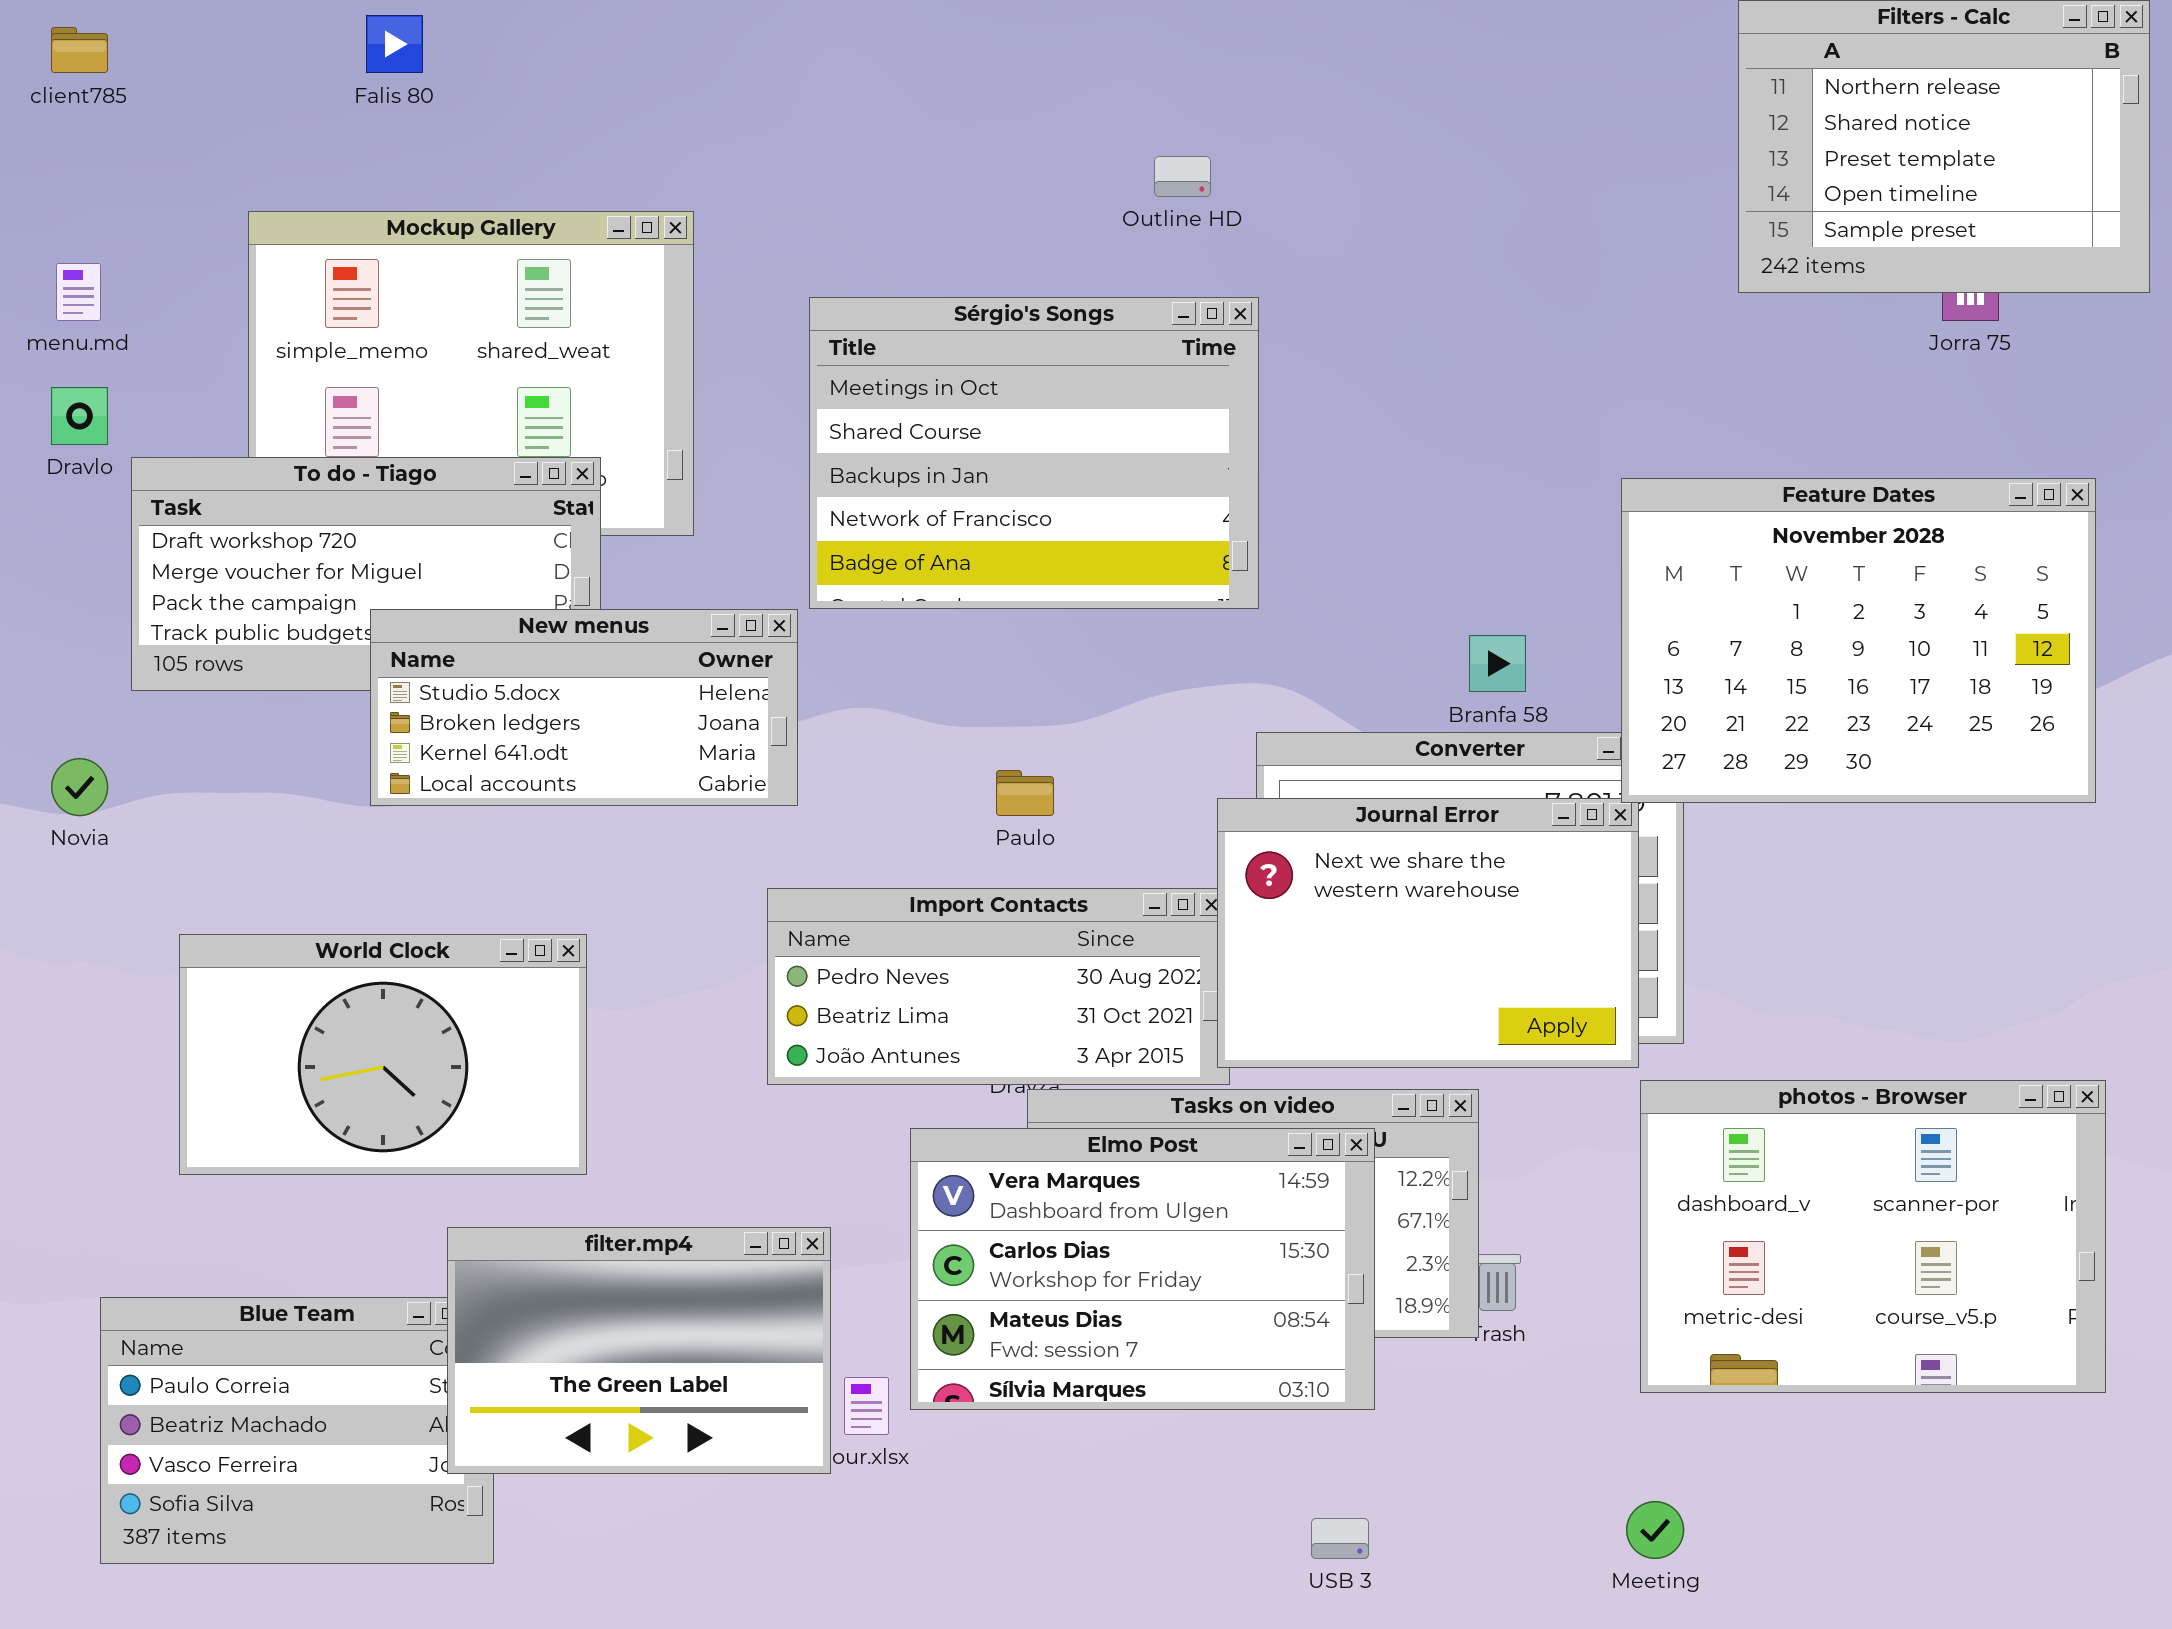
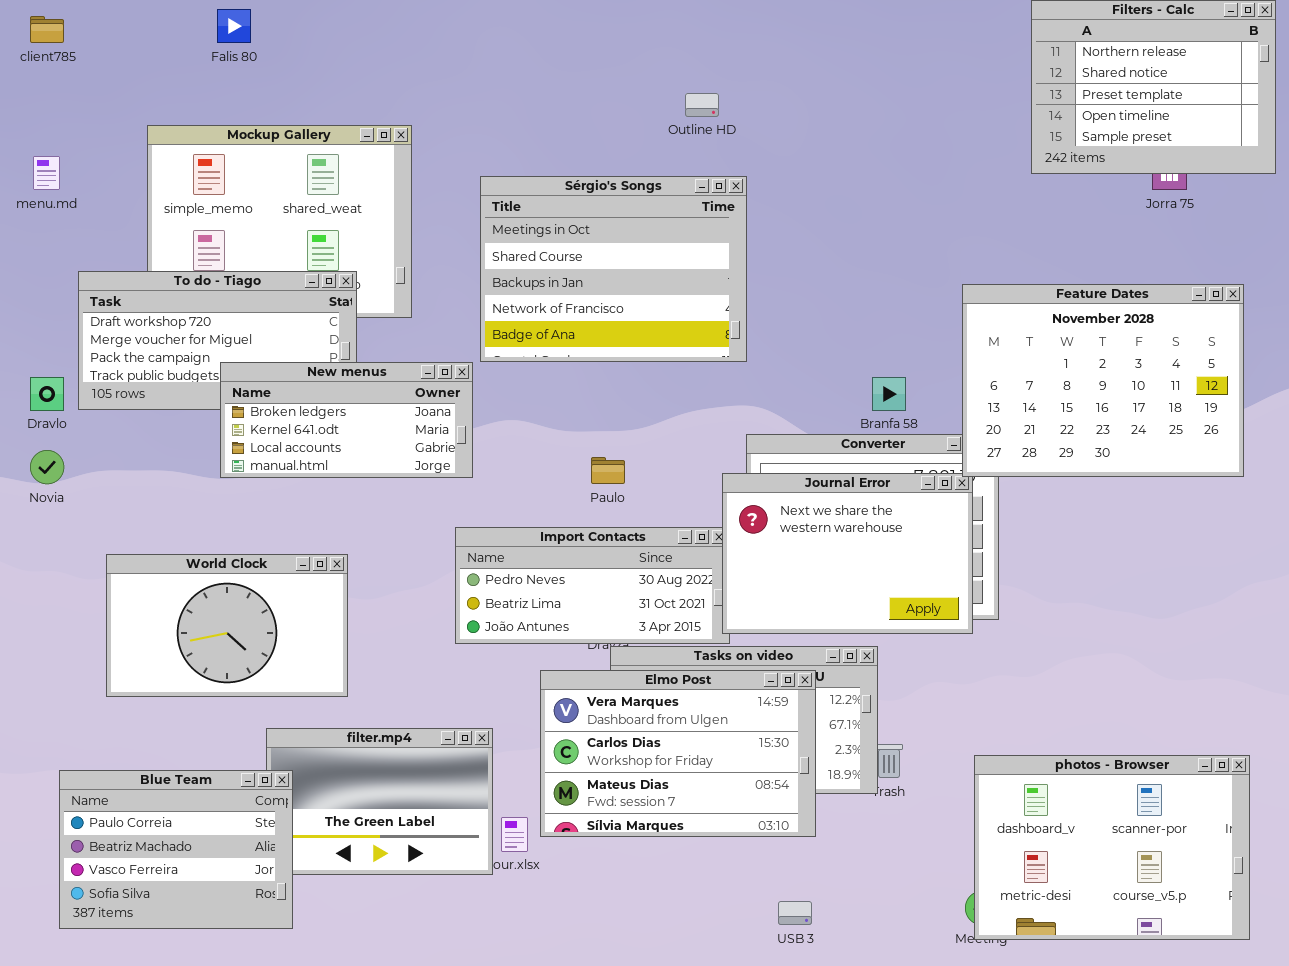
Dravlo: [51,387,108,445] -> [30,377,64,411], moved
New menus: [370,609,798,806] -> [220,362,473,478], scrolled down 1 row
photos - Browser: [1640,1080,2106,1393] -> [974,755,1250,940], moved
Blue Team: [100,1297,494,1564] -> [59,770,293,929], raised

